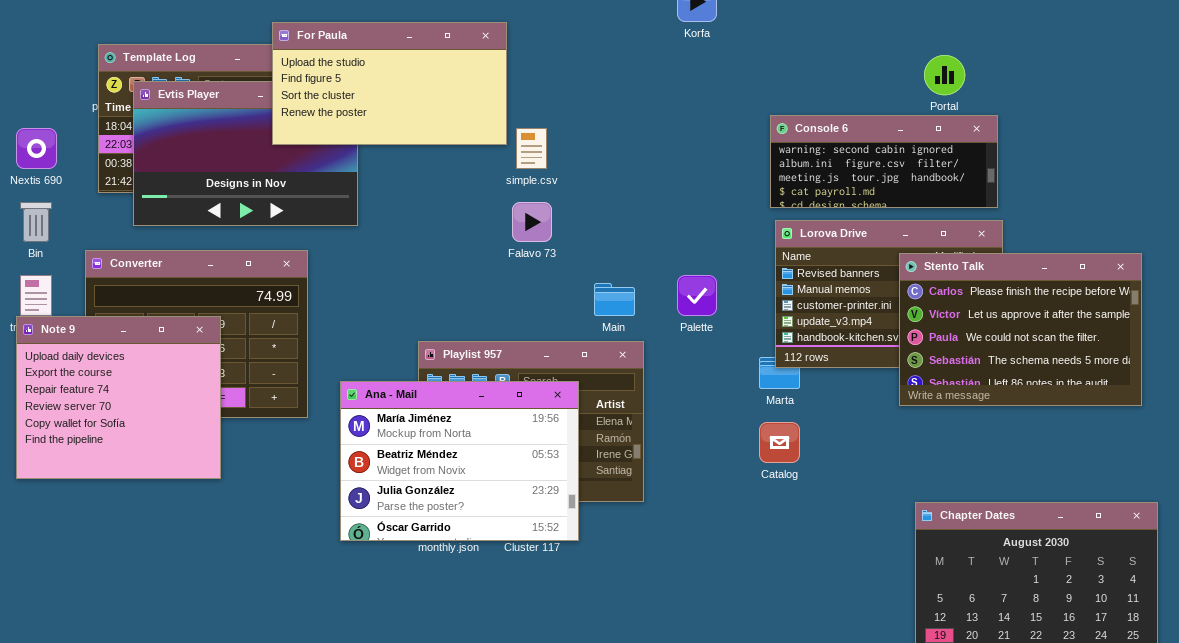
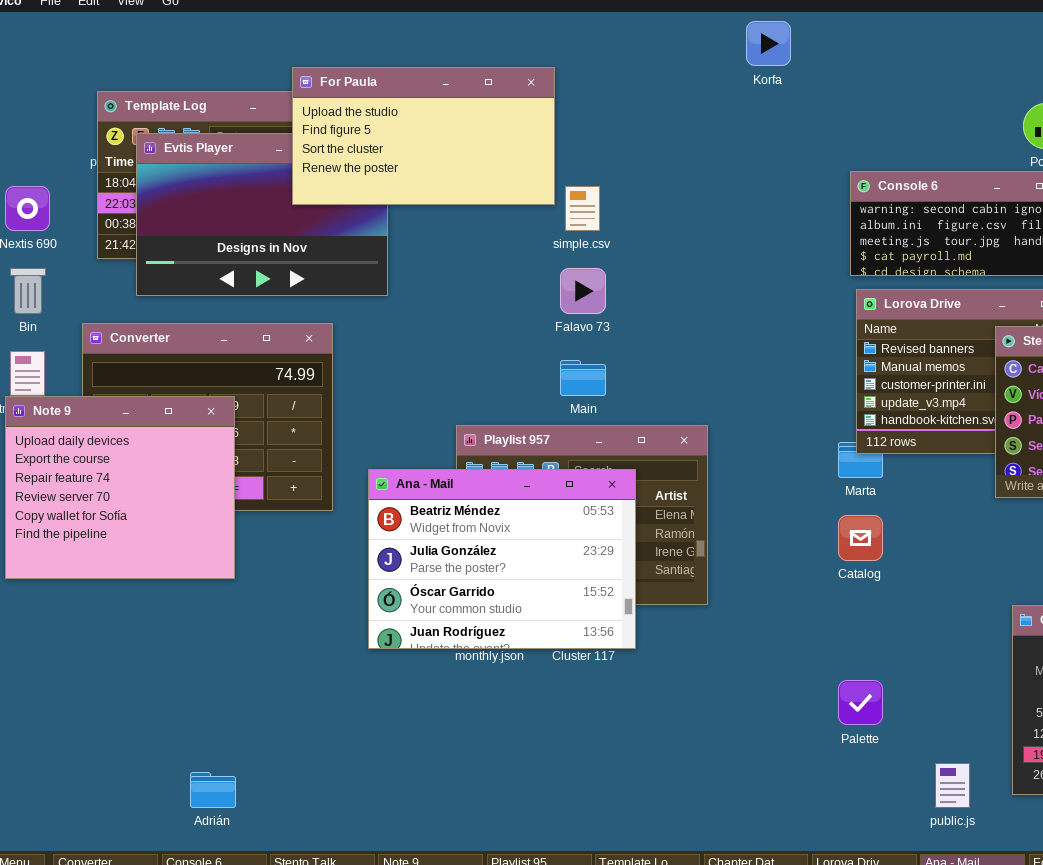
Palette: [677,275,717,316] -> [838,680,883,725], moved
Main: [594,283,635,316] -> [560,360,606,396], moved
Ana - Mail: [340,381,579,541] -> [368,469,636,649], scrolled down 1 row

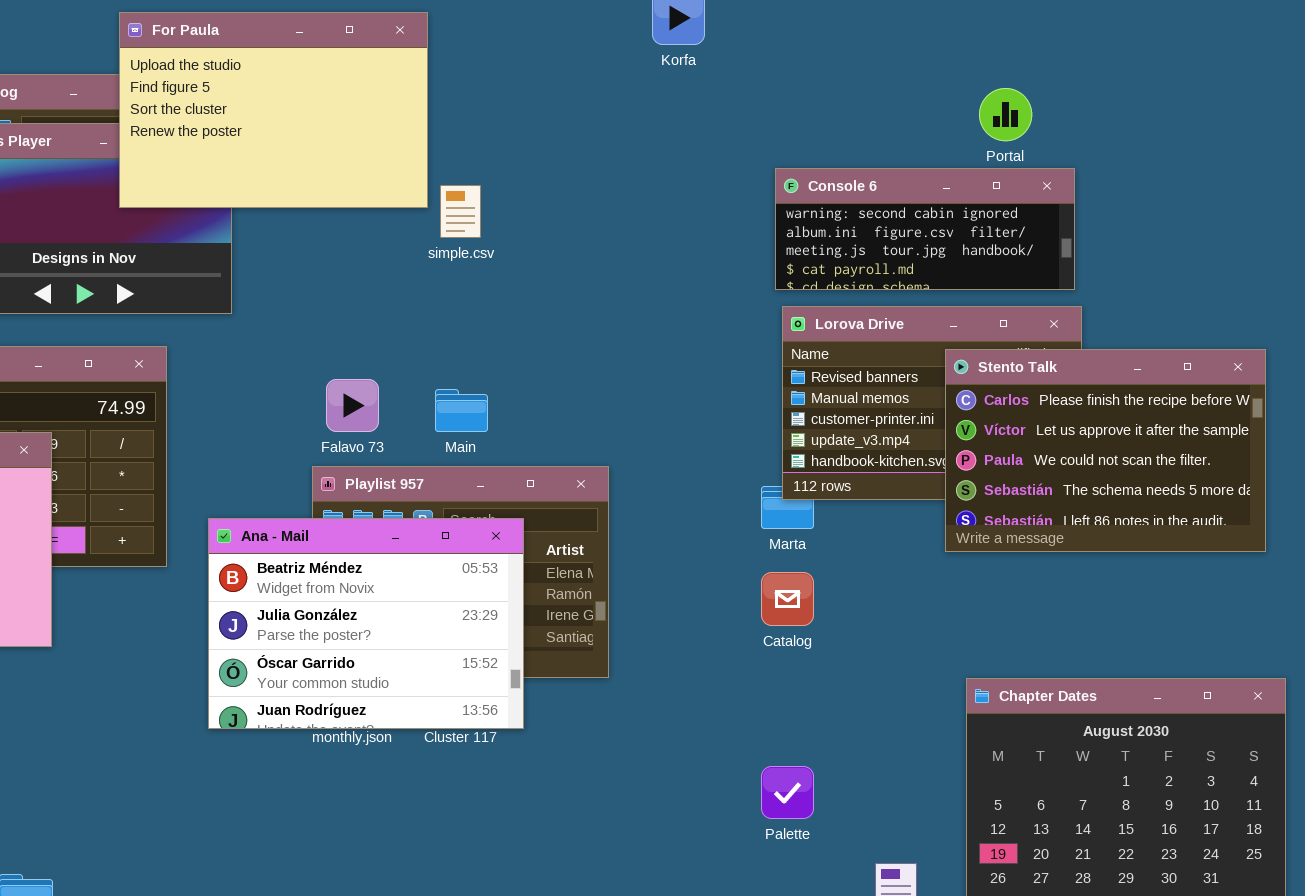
For Paula: [292,67,555,205] -> [119,12,428,208], resized
Falavo 73: [560,268,606,314] -> [326,379,379,432], moved

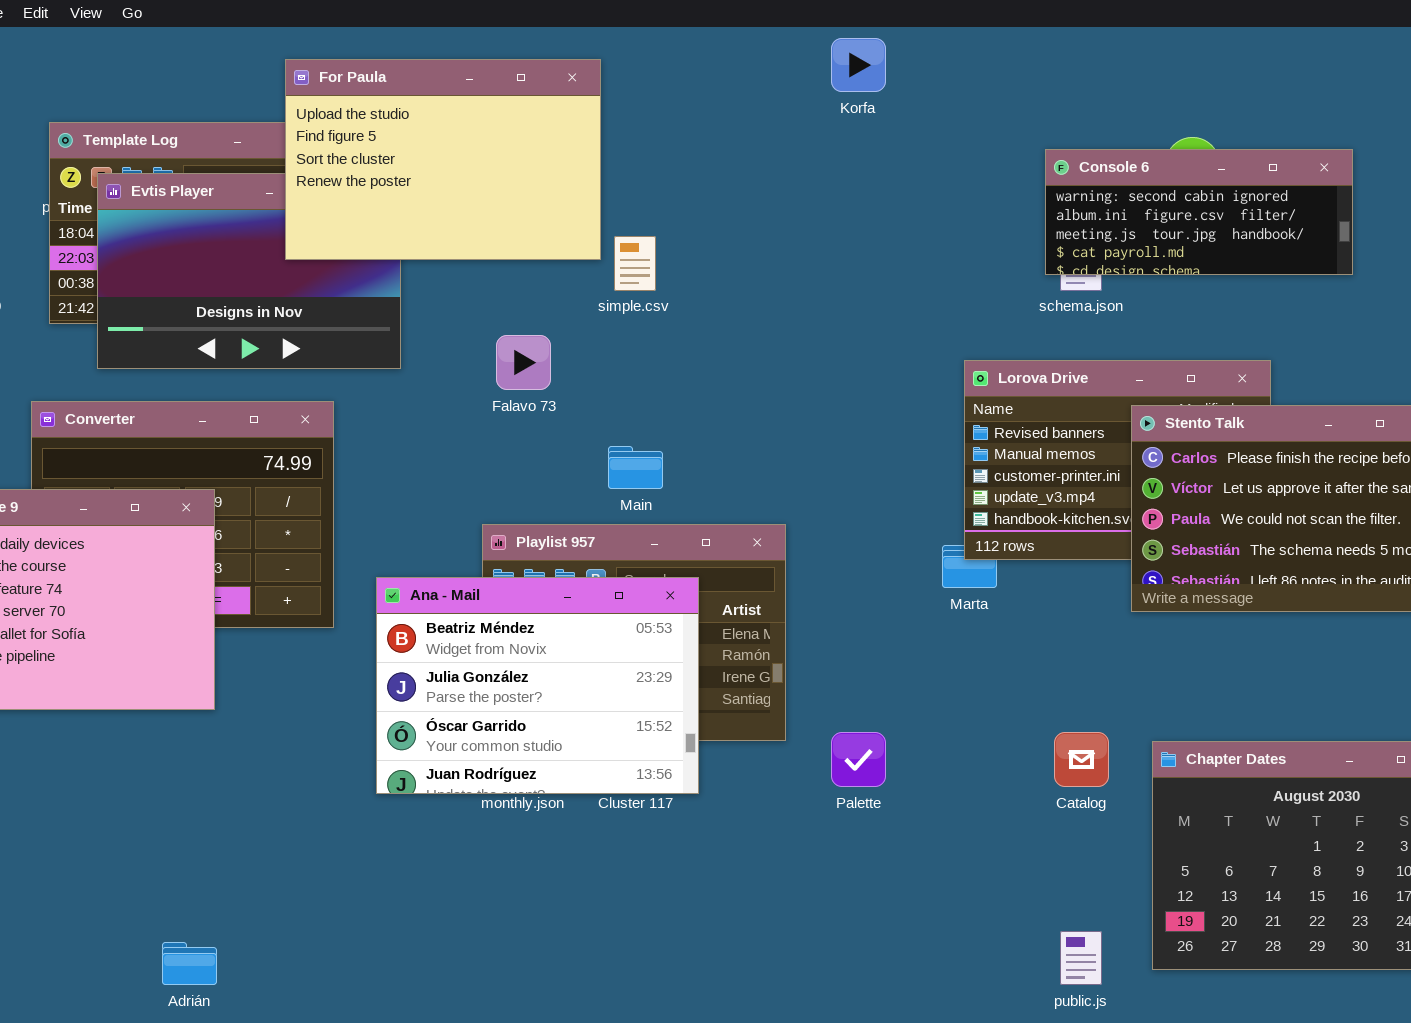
Console 6: [775,168,1075,290] -> [1045,149,1353,275], moved
Falavo 73: [326,379,379,432] -> [496,335,551,390], moved
Catalog: [761,572,814,626] -> [1054,732,1109,787], moved
Palette: [761,766,814,819] -> [831,732,886,787], moved

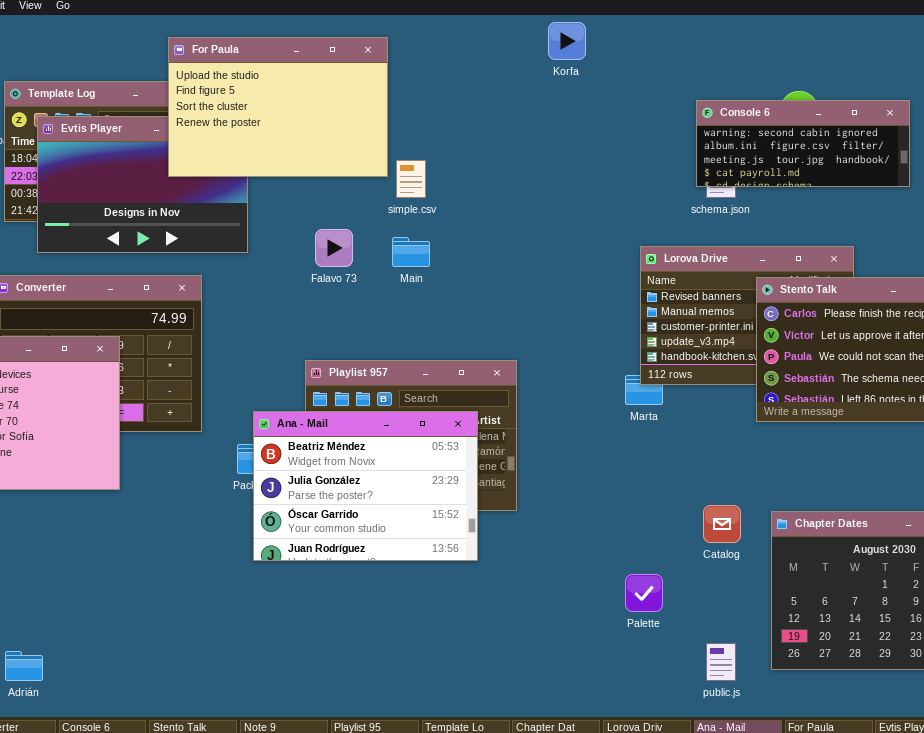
Main: [608,446,663,489] -> [392,237,430,267], moved
Ana - Mail: [376,577,699,794] -> [253,411,478,561], moved
Palette: [831,732,886,787] -> [625,574,663,612], moved
Adrián: [162,942,217,985] -> [5,651,43,681], moved

